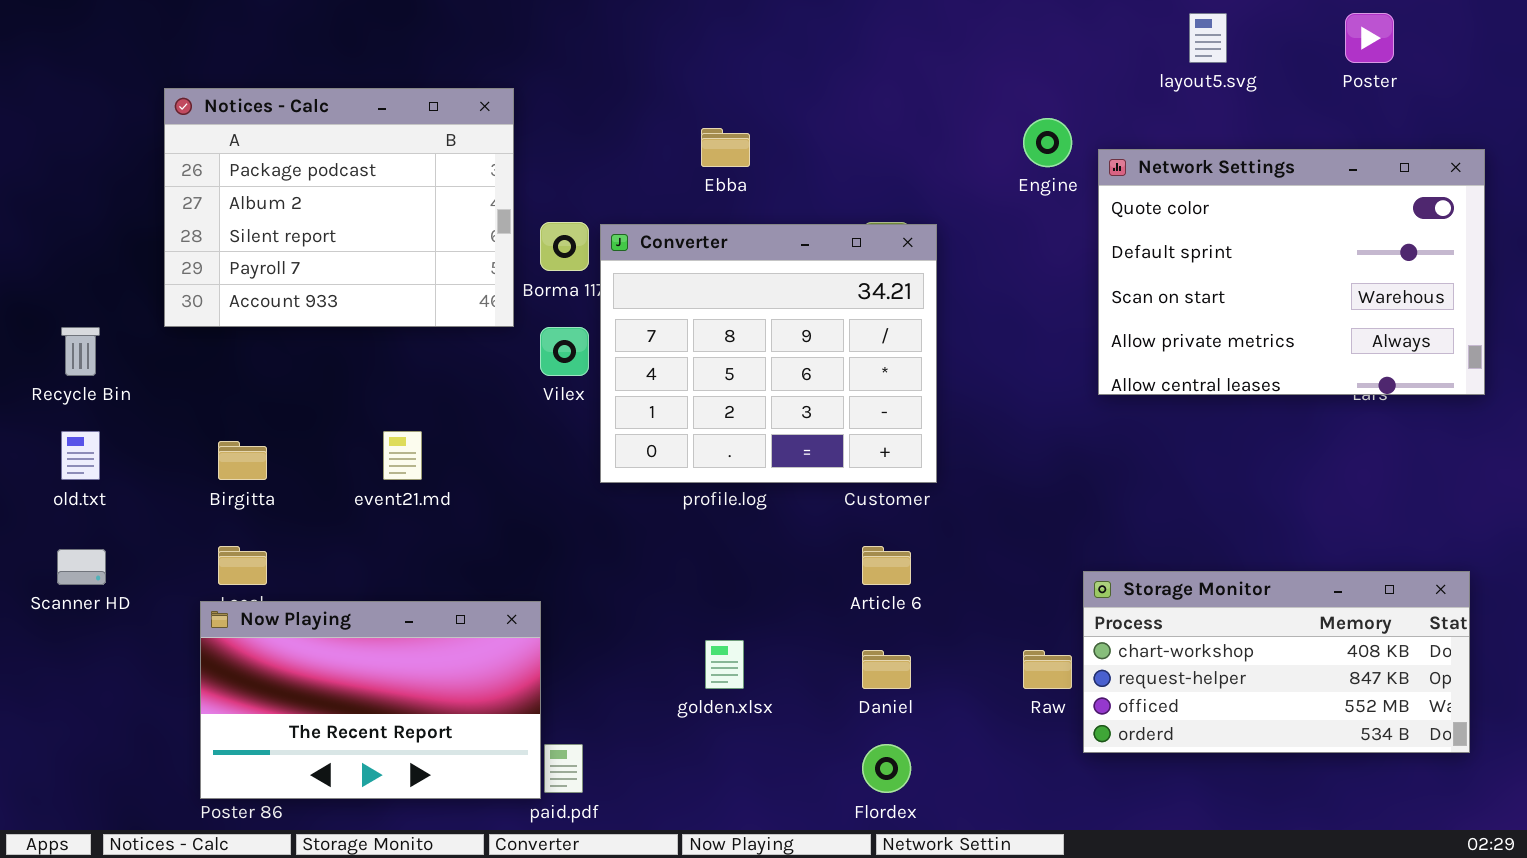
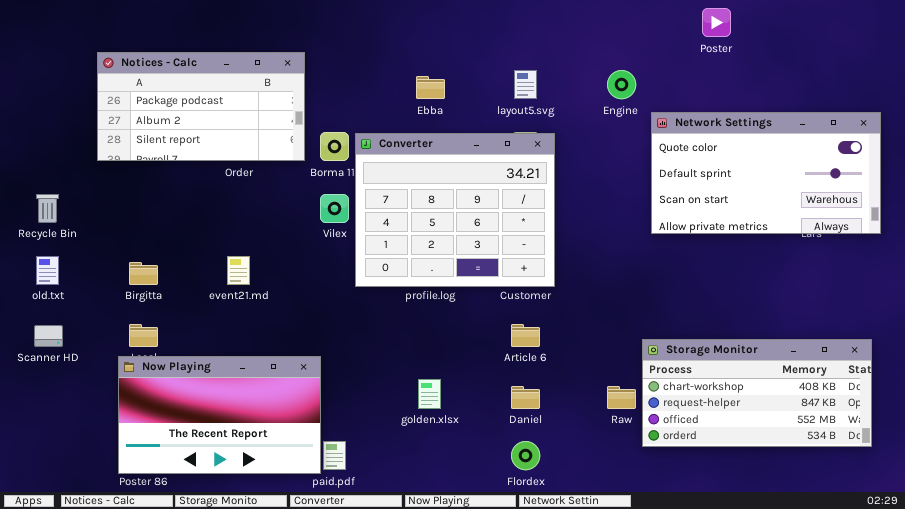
layout5.svg: [1189,13,1227,63] -> [514,70,537,99], moved
Poster: [1345,13,1394,63] -> [702,8,731,37], moved
Notices - Calc: [164,88,514,327] -> [97,52,305,161], resized
Network Settings: [1098,149,1485,395] -> [651,112,881,234], resized

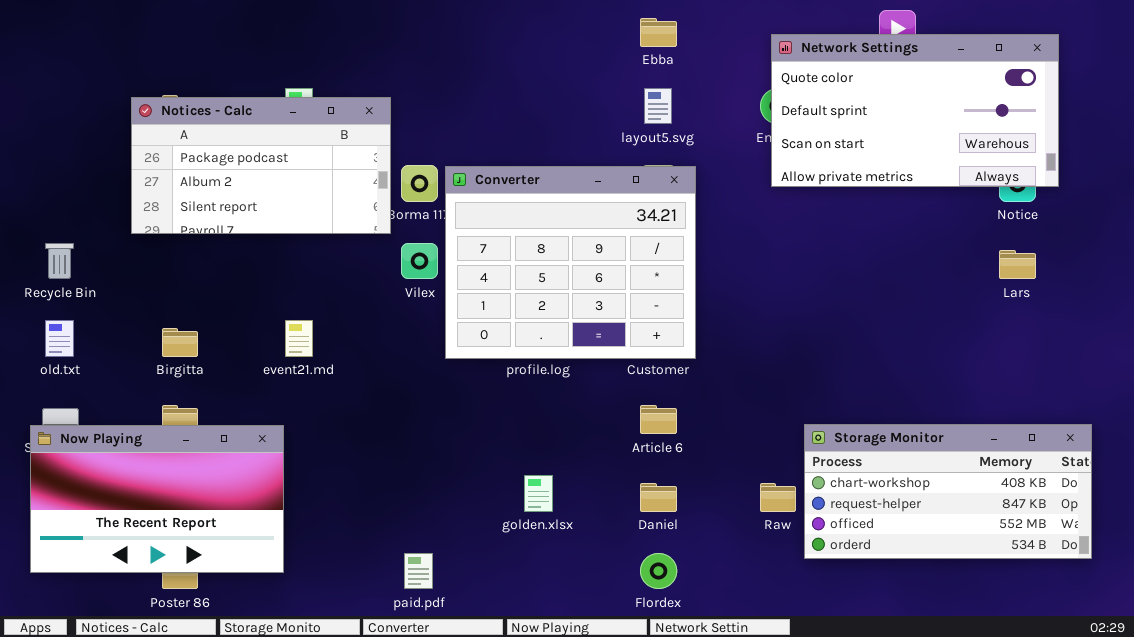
Notices - Calc: [97,52,305,161] -> [131,97,391,234], moved
Ebba: [416,76,445,99] -> [640,18,677,47], moved
Network Settings: [651,112,881,234] -> [771,34,1059,187], moved
Now Playing: [118,356,321,474] -> [30,425,284,573], moved

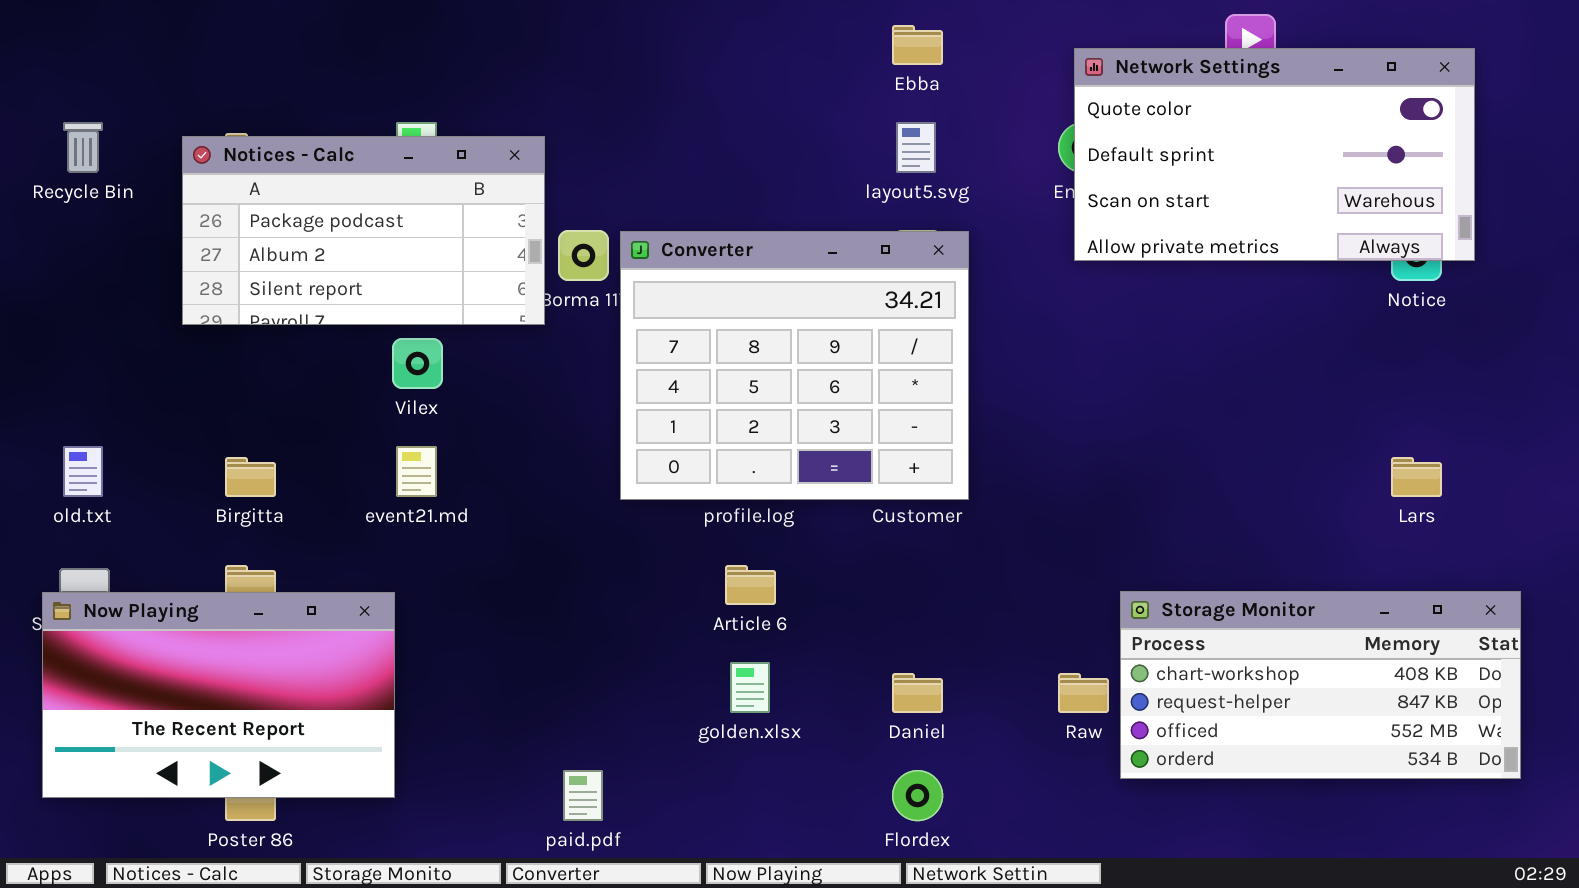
Recycle Bin: [45,243,74,279] -> [63,122,103,173], moved
Vilex: [401,243,438,279] -> [392,338,443,389], moved
Lars: [999,250,1036,279] -> [1391,457,1442,497], moved
Article 6: [640,405,677,434] -> [725,565,776,605], moved

